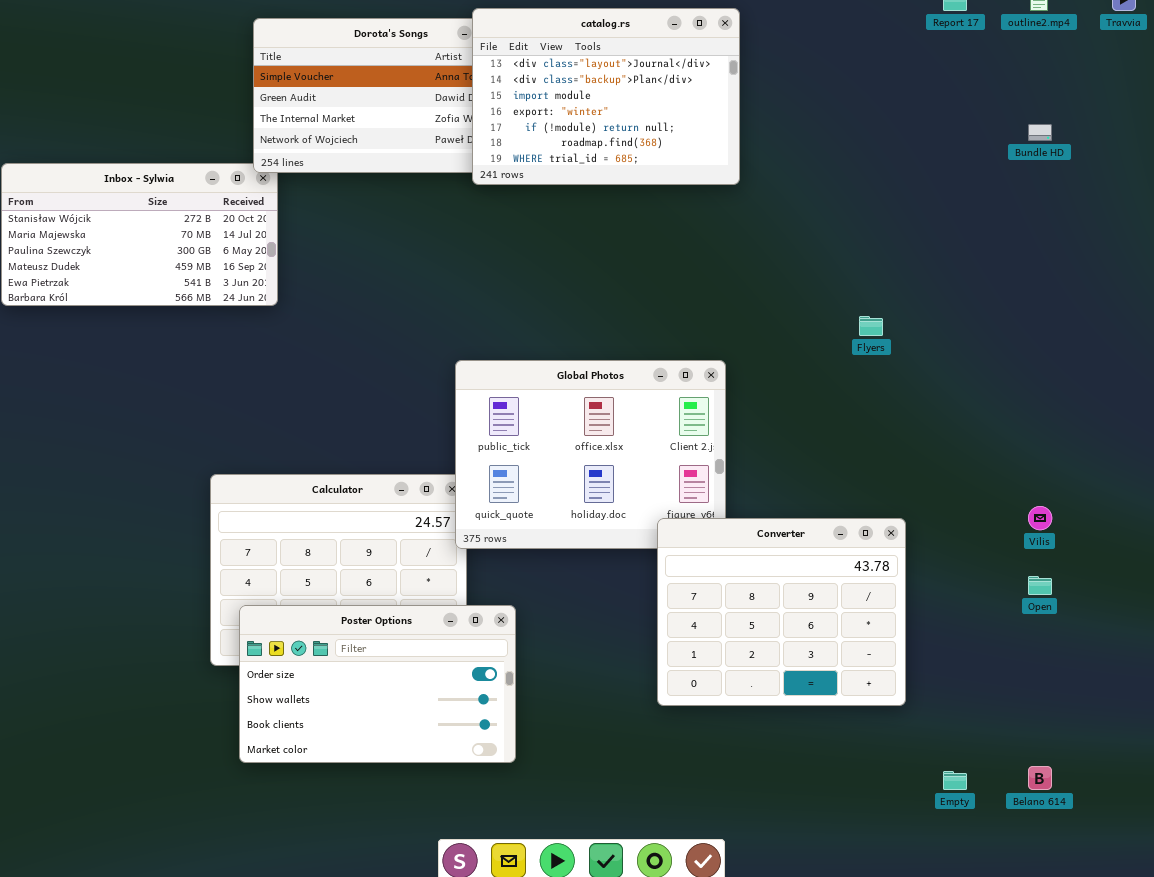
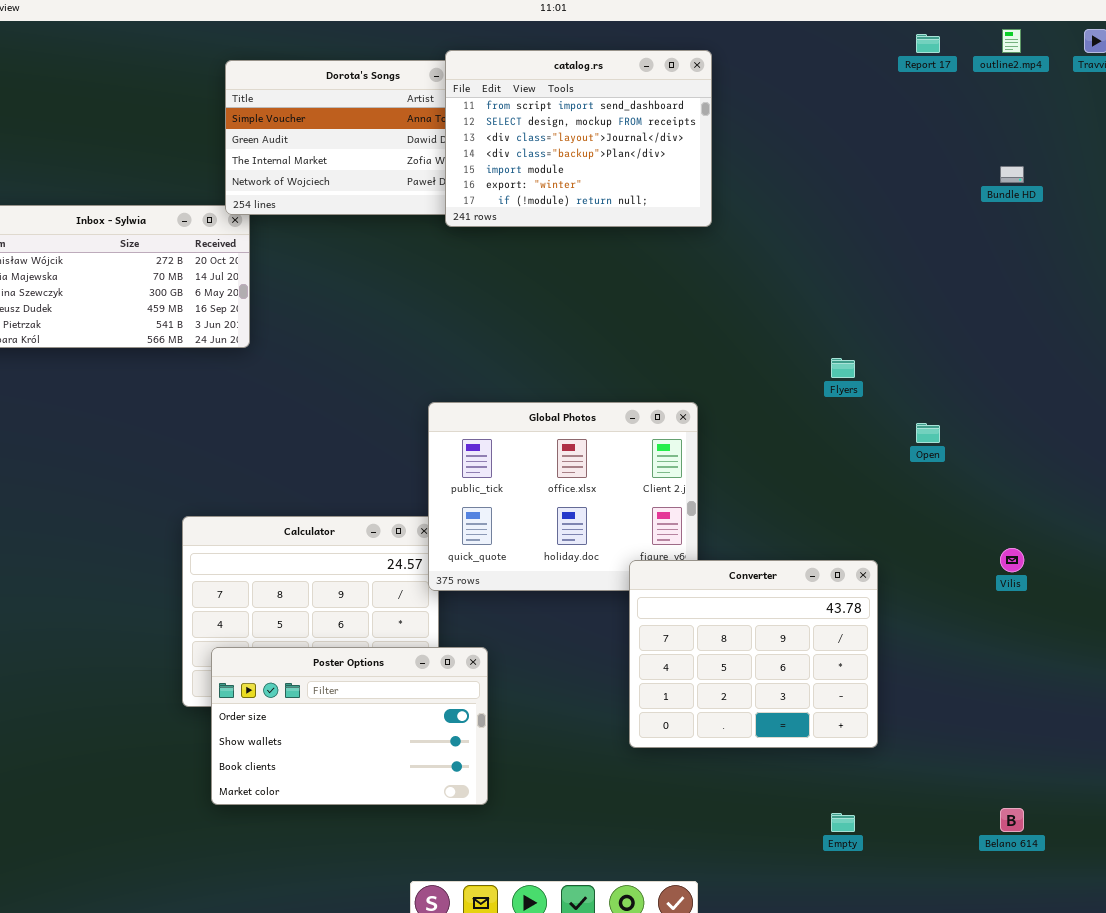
catalog.rs: [472,8,740,185] -> [445,50,712,227], scrolled up 2 rows
Open: [1028,576,1052,595] -> [916,423,940,443], moved
Empty: [943,771,967,790] -> [831,813,855,832], moved

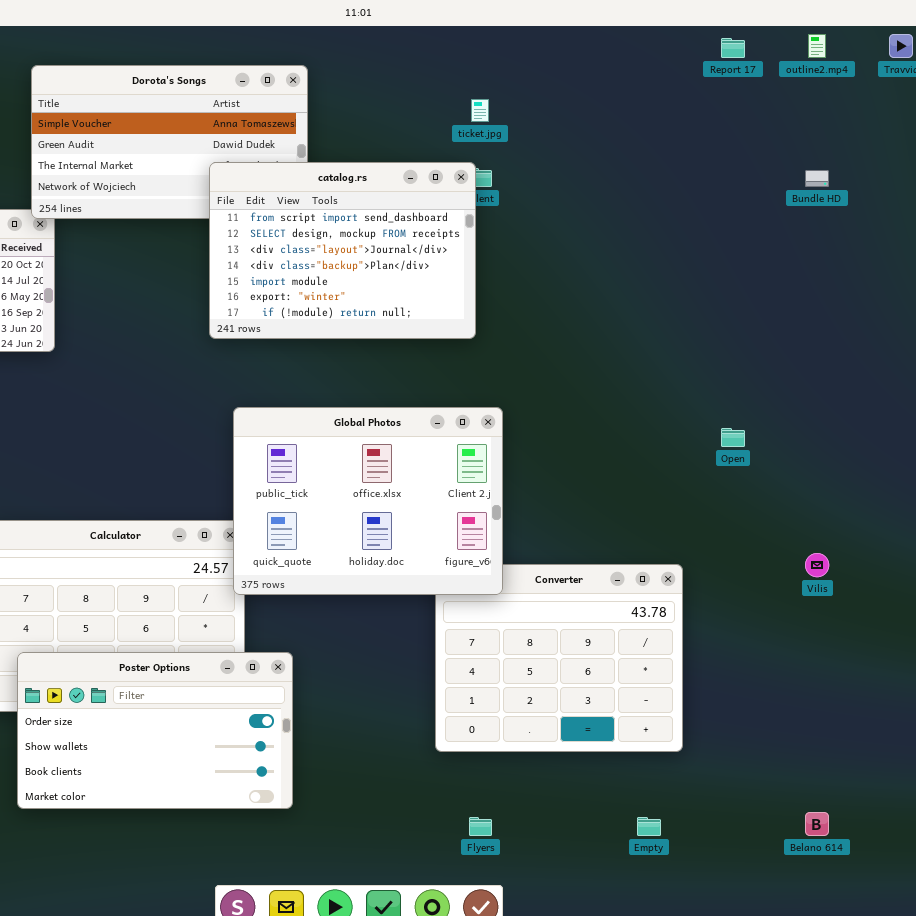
catalog.rs: [445,50,712,227] -> [209,162,476,339], moved
Flyers: [831,358,855,378] -> [469,817,492,836], moved
Global Photos: [428,402,698,591] -> [233,407,503,595], raised

